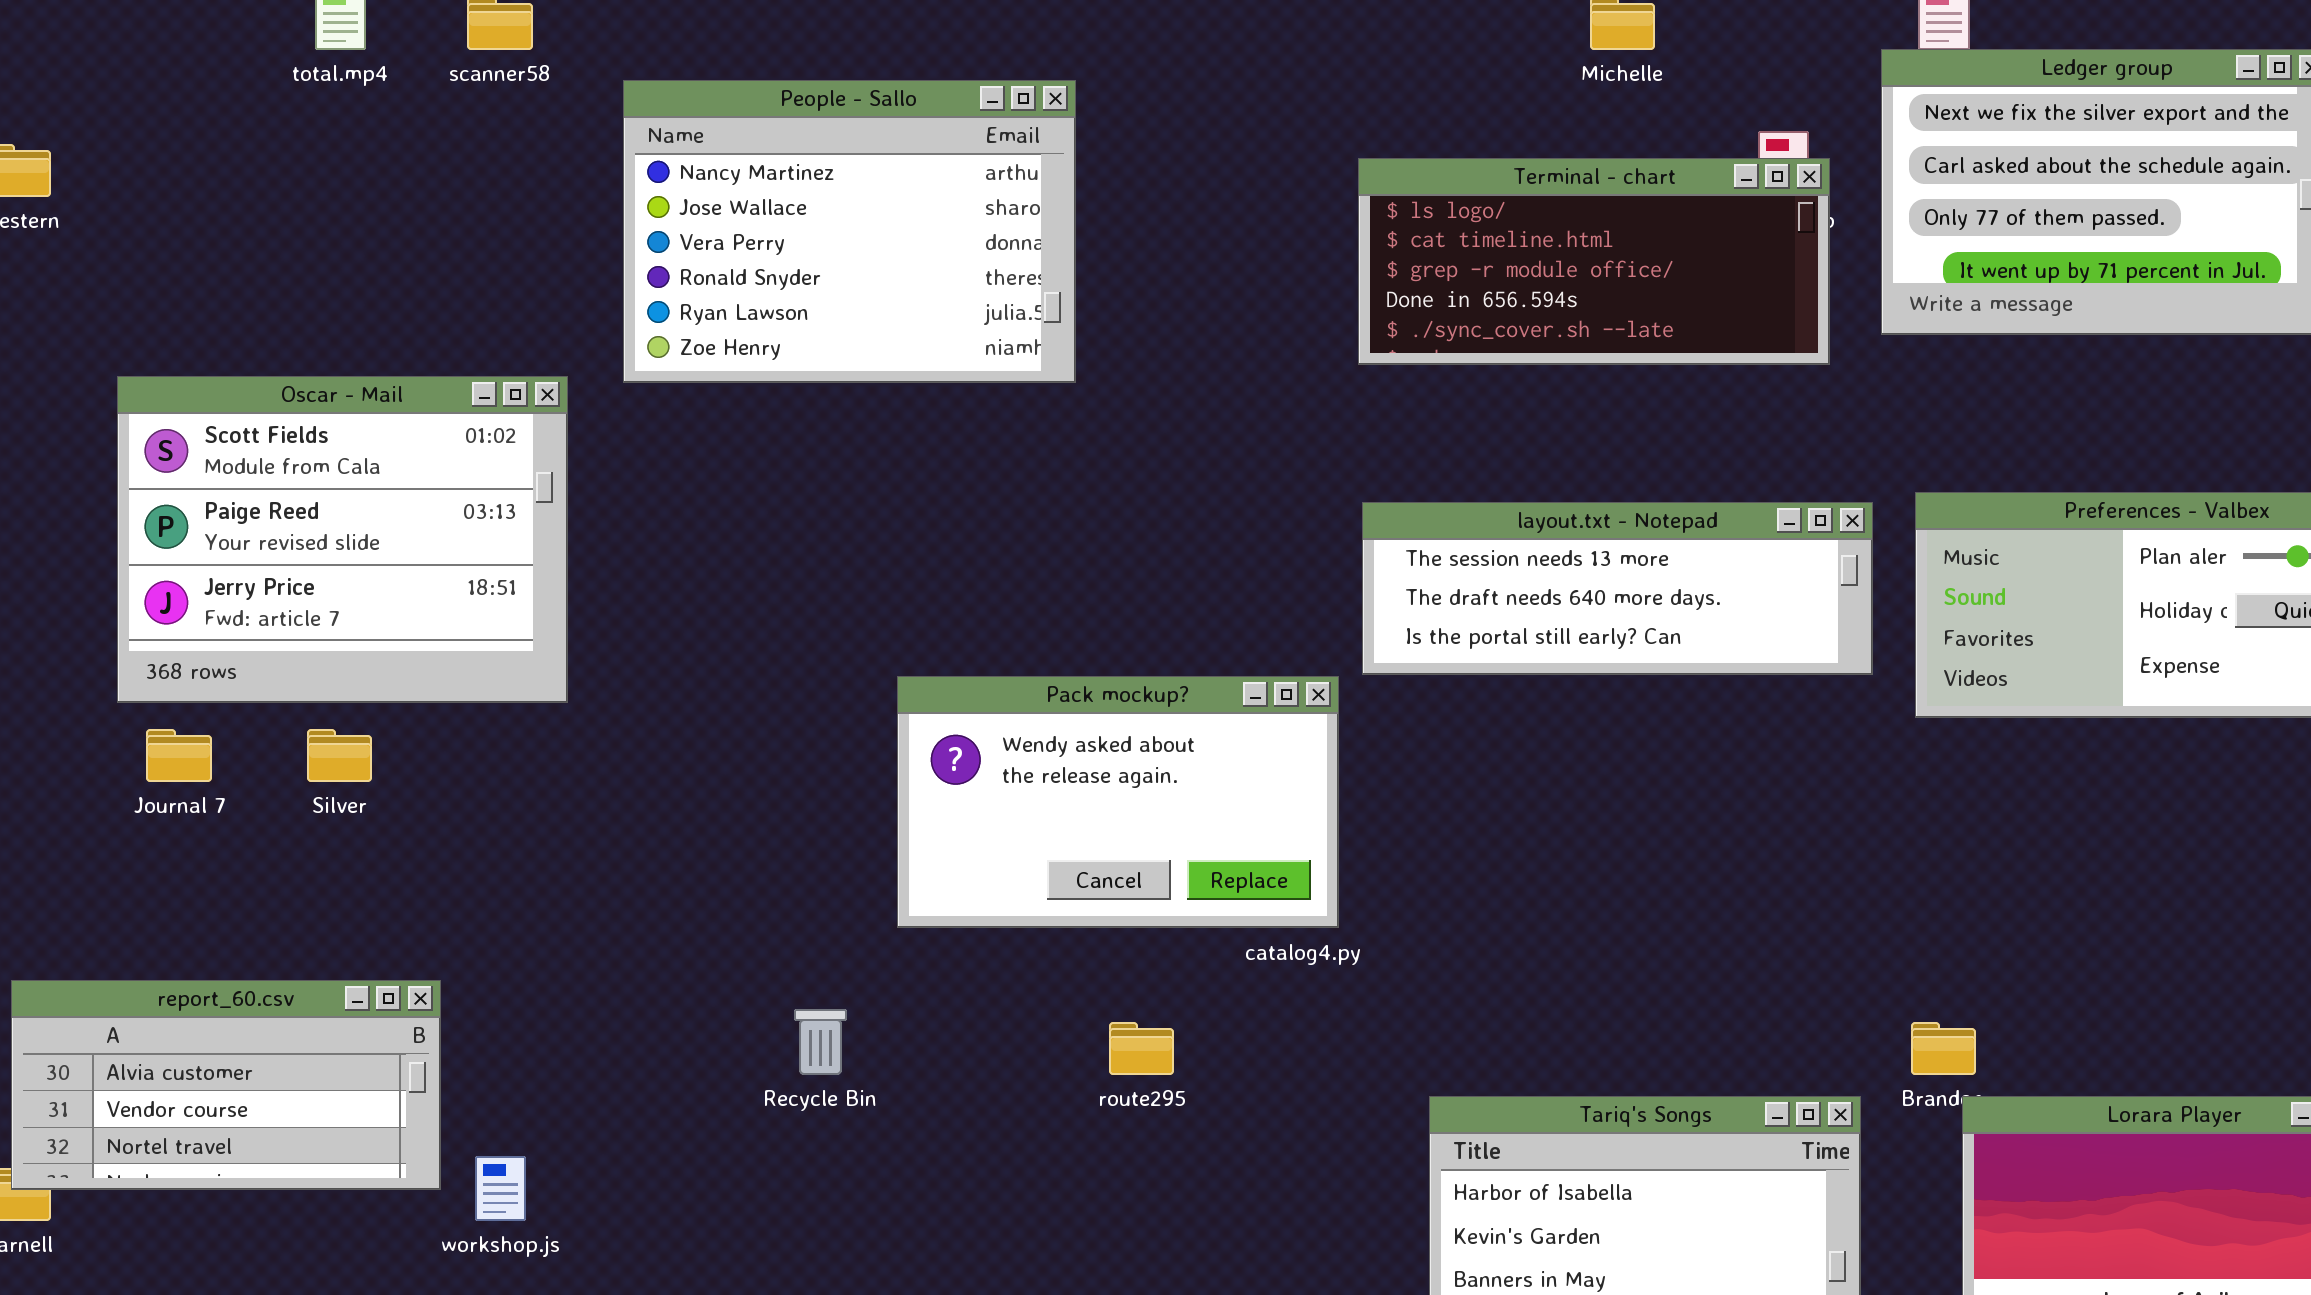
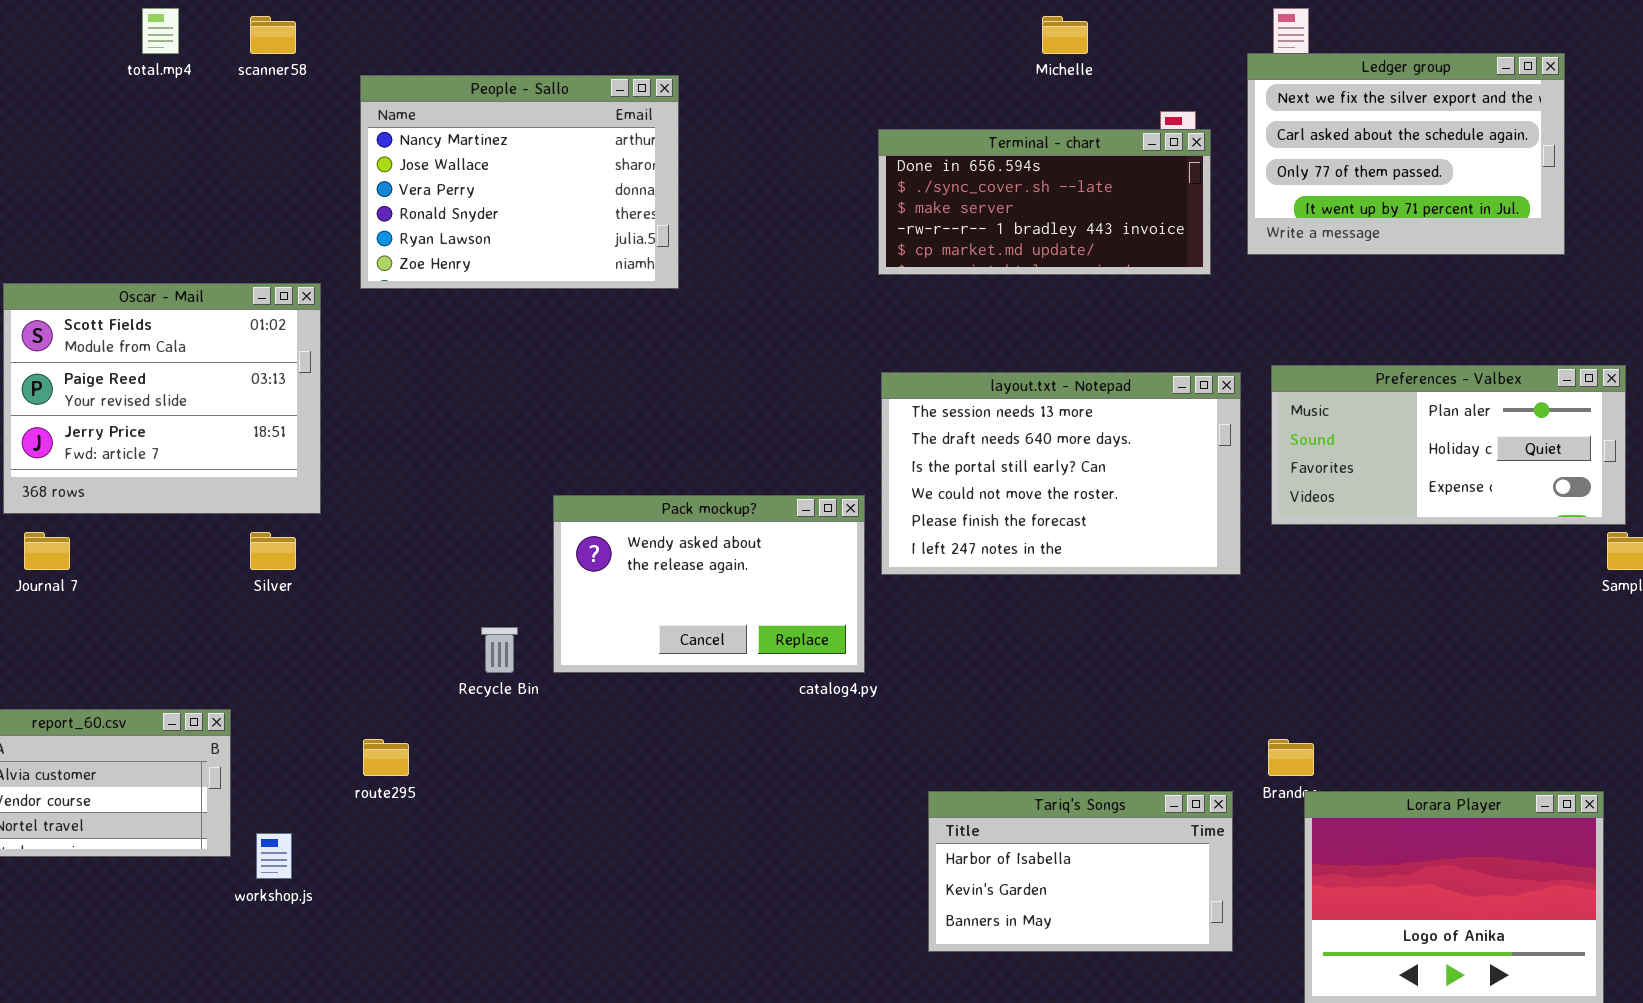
Terminal - chart: [1358,158,1830,365] -> [878,129,1211,275], scrolled down 3 rows
layout.txt - Notepad: [1362,502,1873,675] -> [881,372,1241,575], resized
Silver: [307,729,372,782] -> [250,532,296,570], moved
Recycle Bin: [794,1009,847,1075] -> [481,627,518,673], moved
route295: [1109,1022,1174,1075] -> [363,739,409,776], moved

